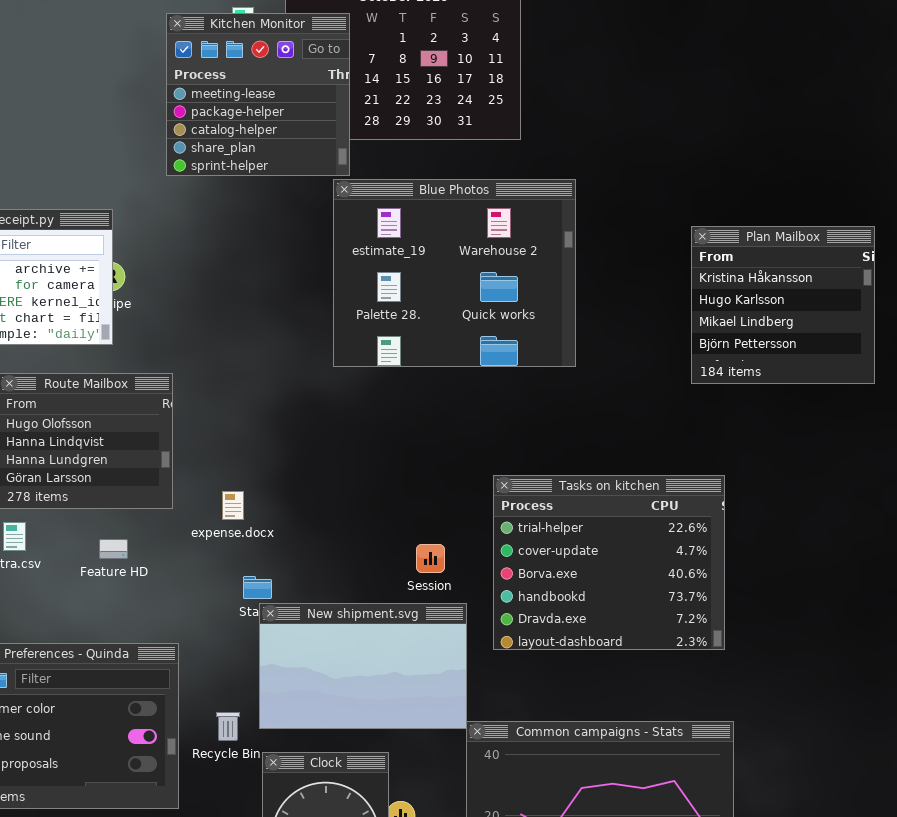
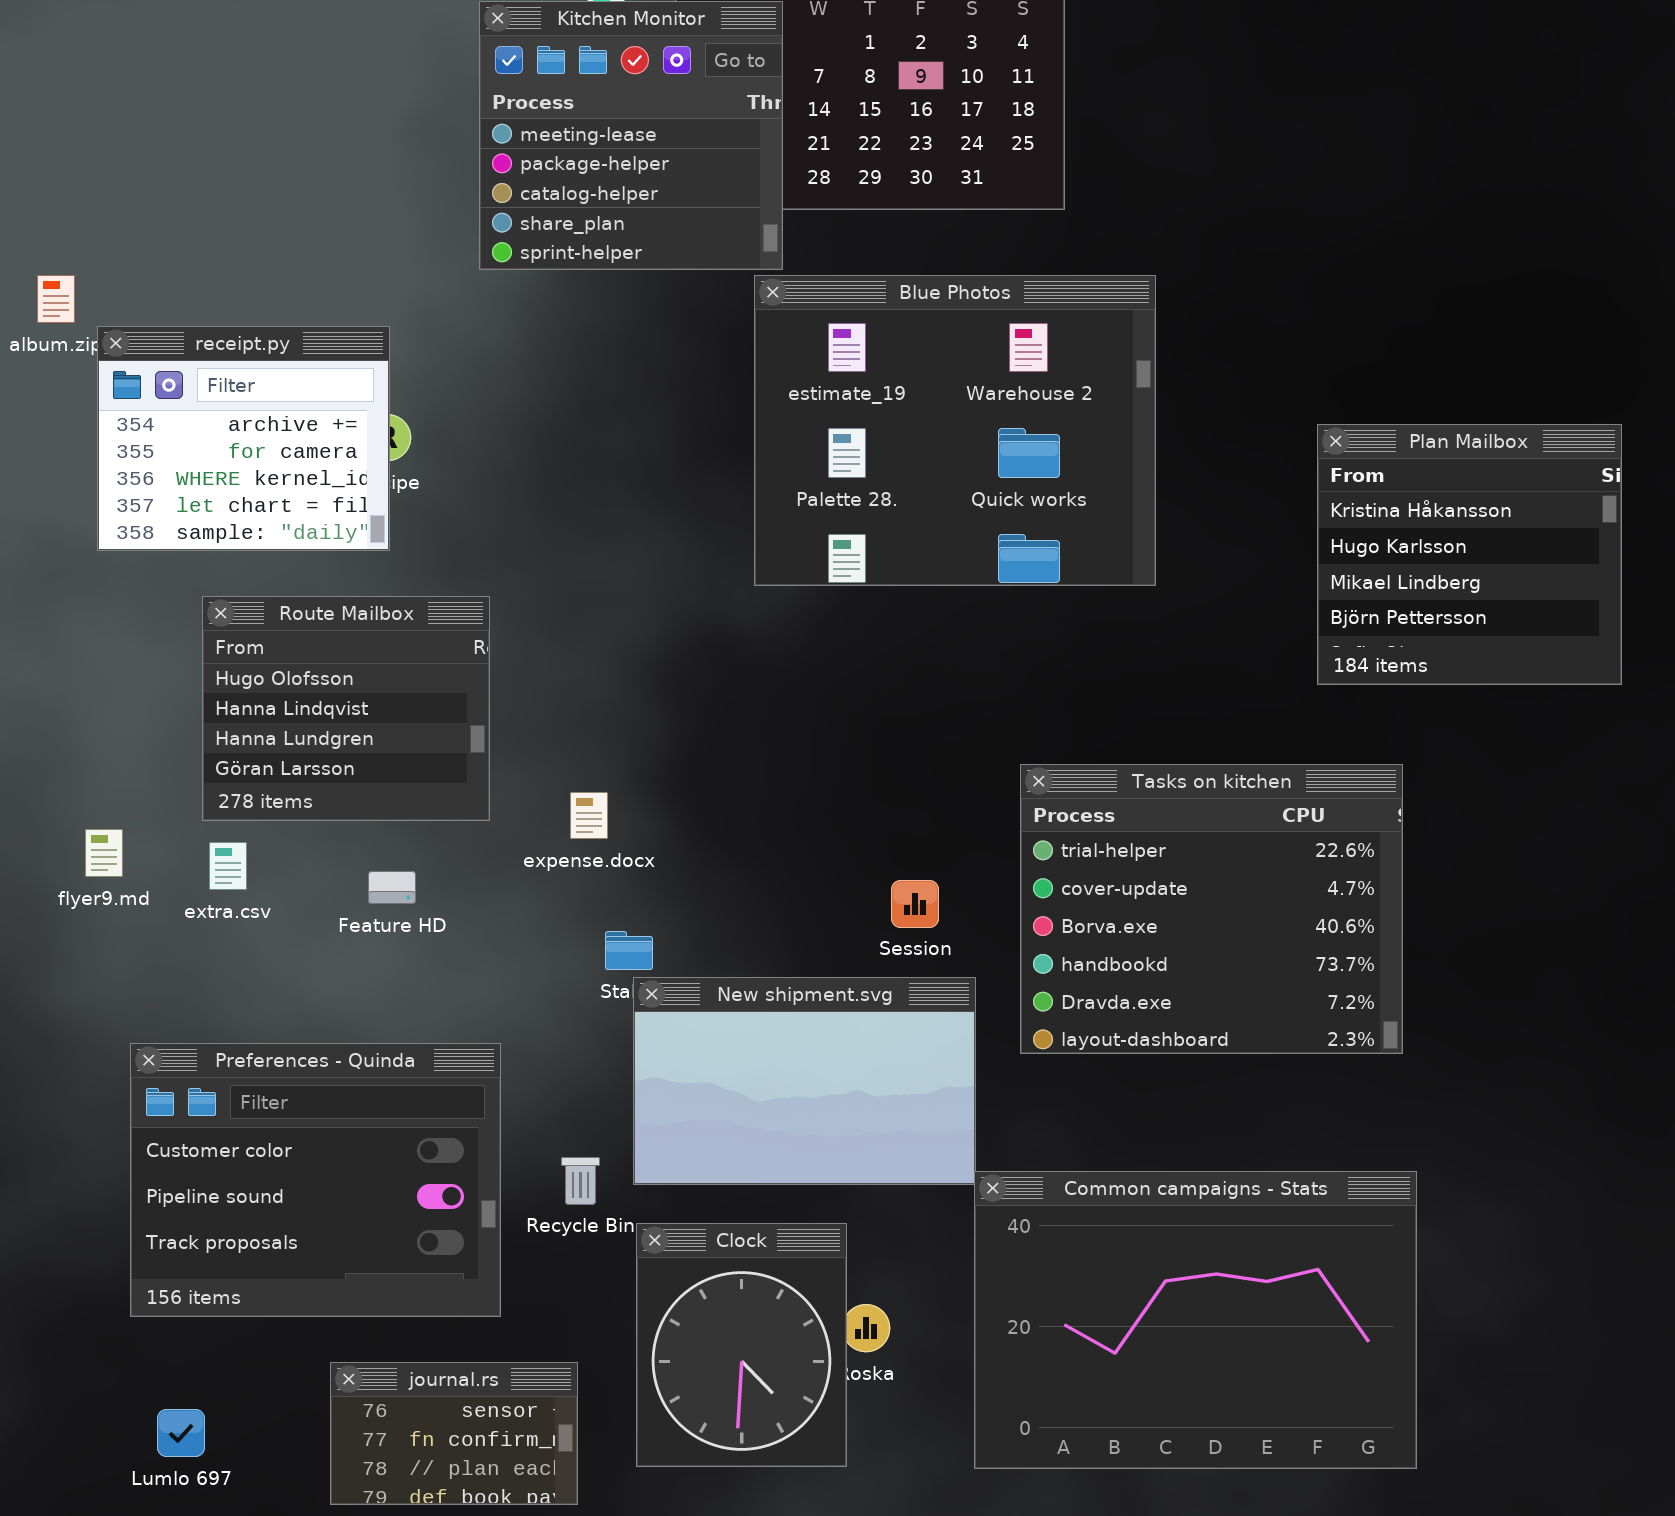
Plan Mailbox: [691,226,875,384] -> [1317,424,1622,685], moved

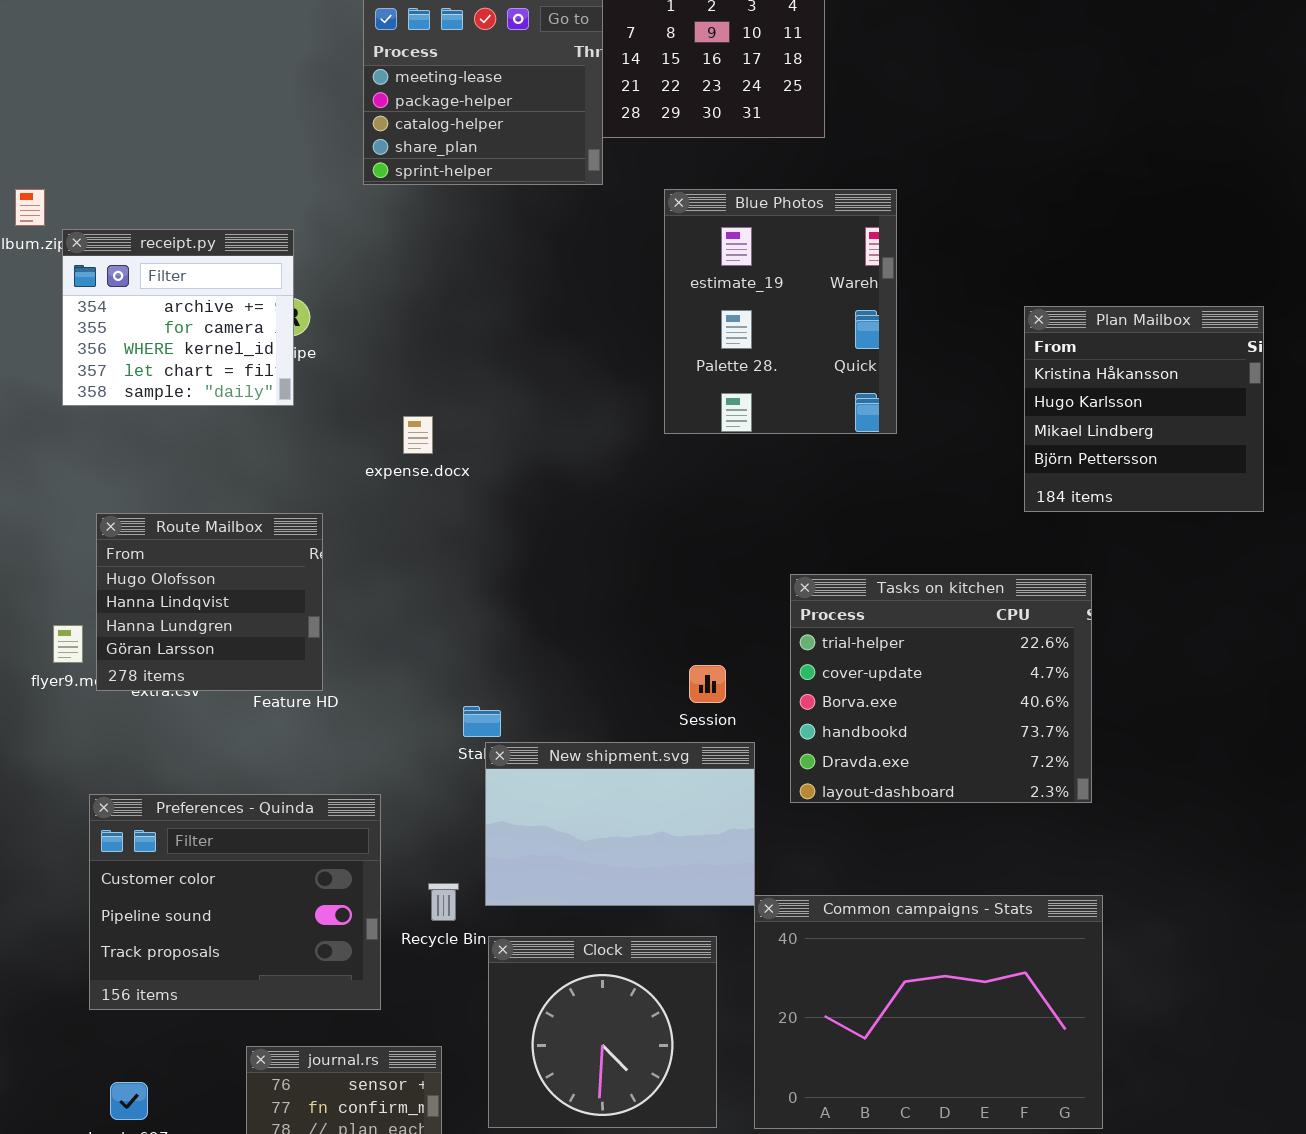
Blue Photos: [754,275,1156,586] -> [664,189,897,434], resized
Route Mailbox: [202,596,490,821] -> [96,513,323,691], moved
expense.docx: [570,792,608,839] -> [403,416,433,454], moved
Clock: [636,1223,847,1467] -> [488,936,717,1128], resized

